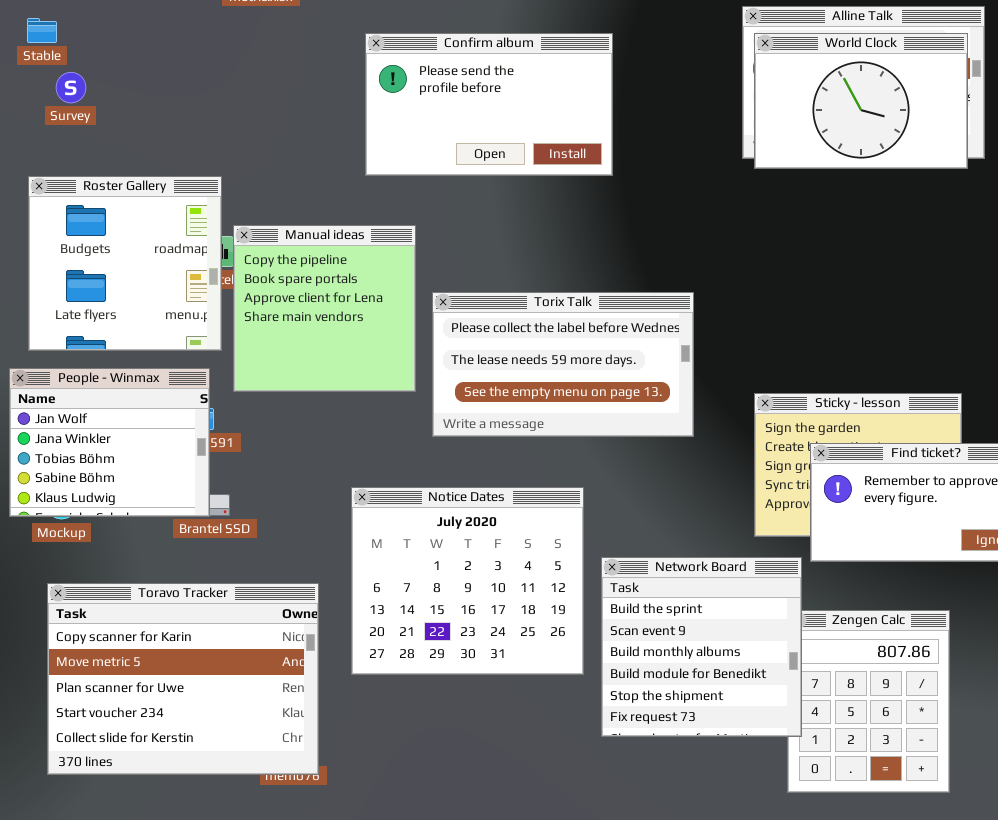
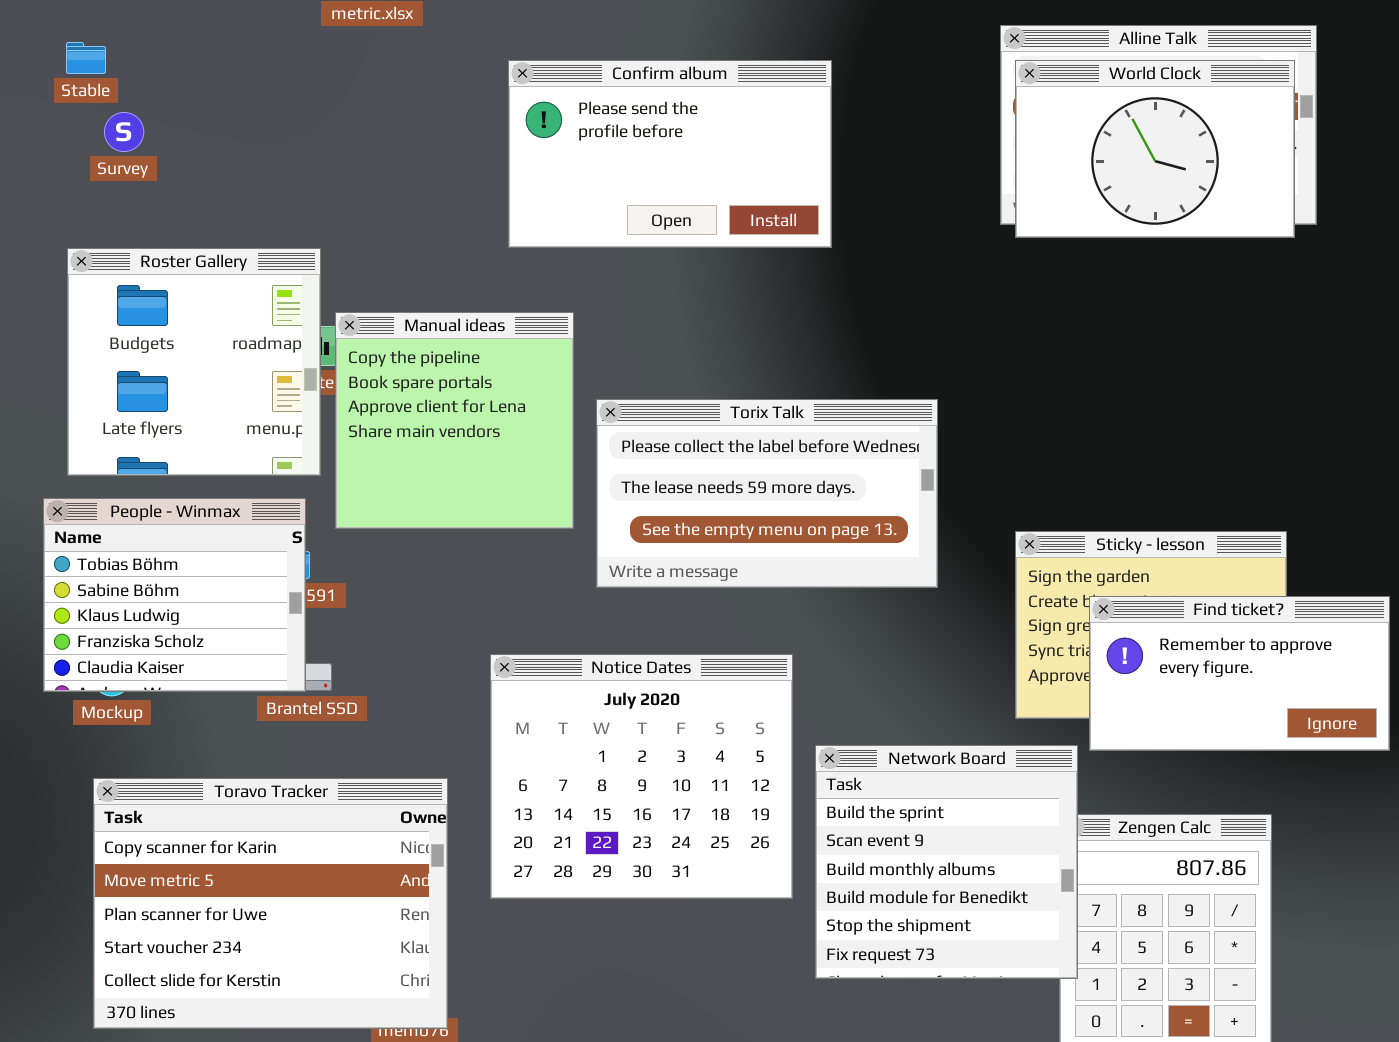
People - Winmax: [9,368,210,517] -> [43,498,306,692], scrolled down 2 rows

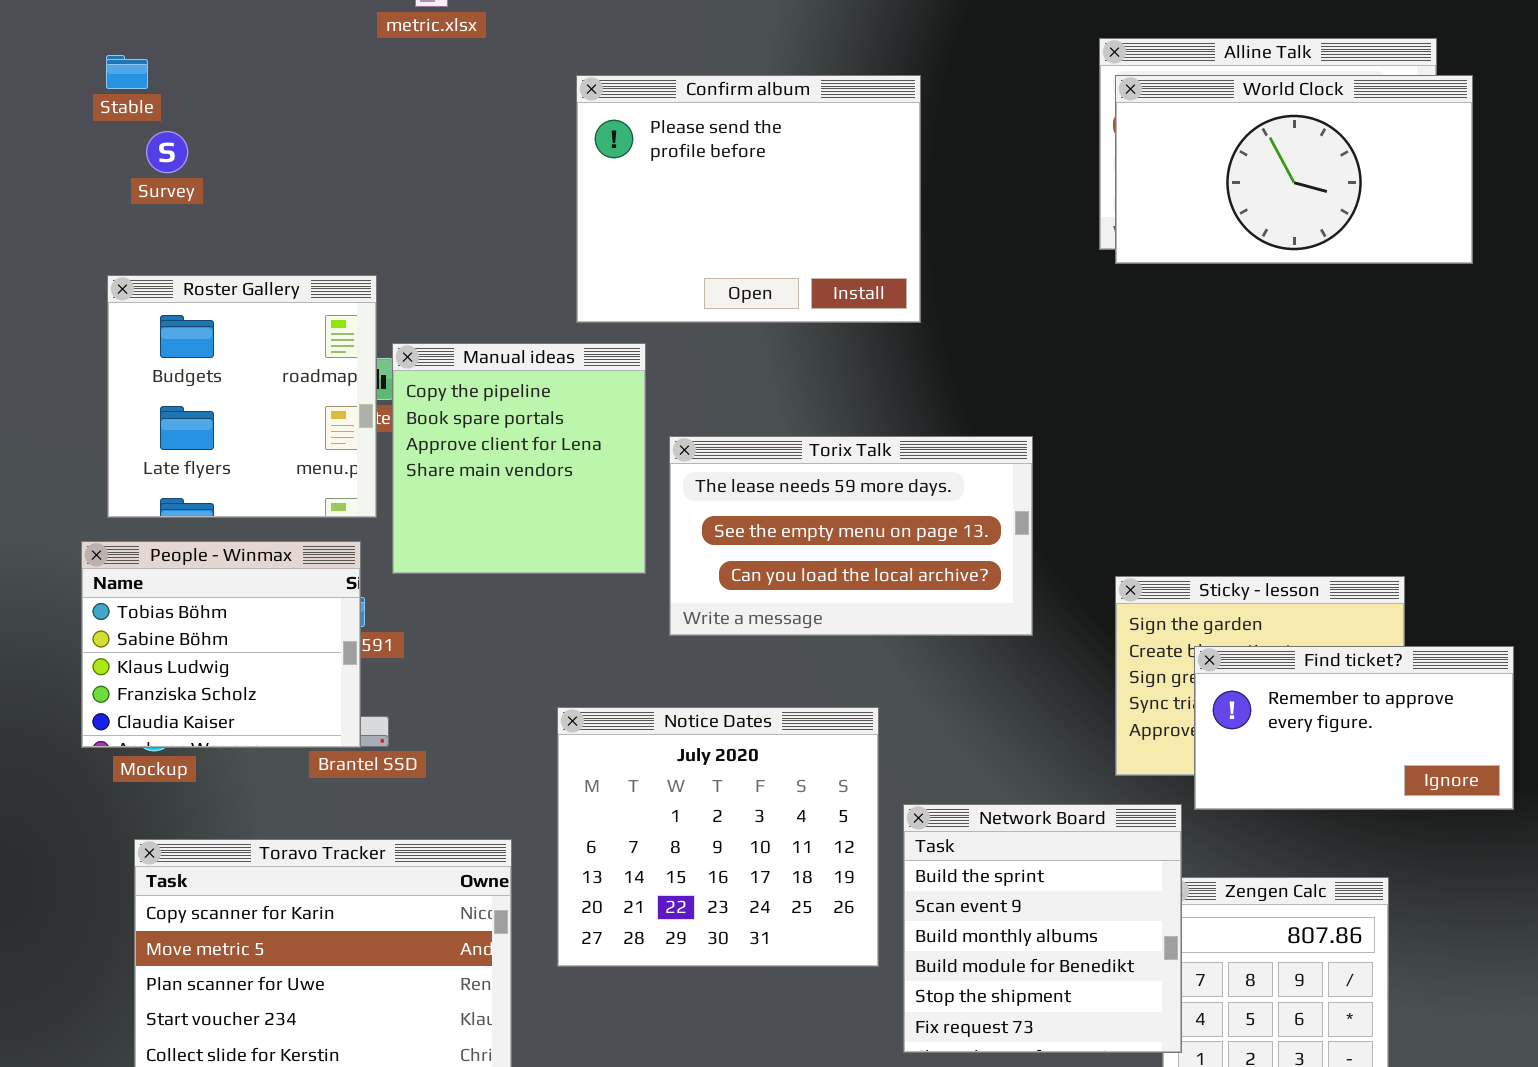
Confirm album: [508,60,832,248] -> [576,75,921,323], resized
World Clock: [1015,60,1295,238] -> [1115,75,1473,264], resized
Torix Talk: [596,399,938,588] -> [669,436,1033,636], scrolled down 1 row

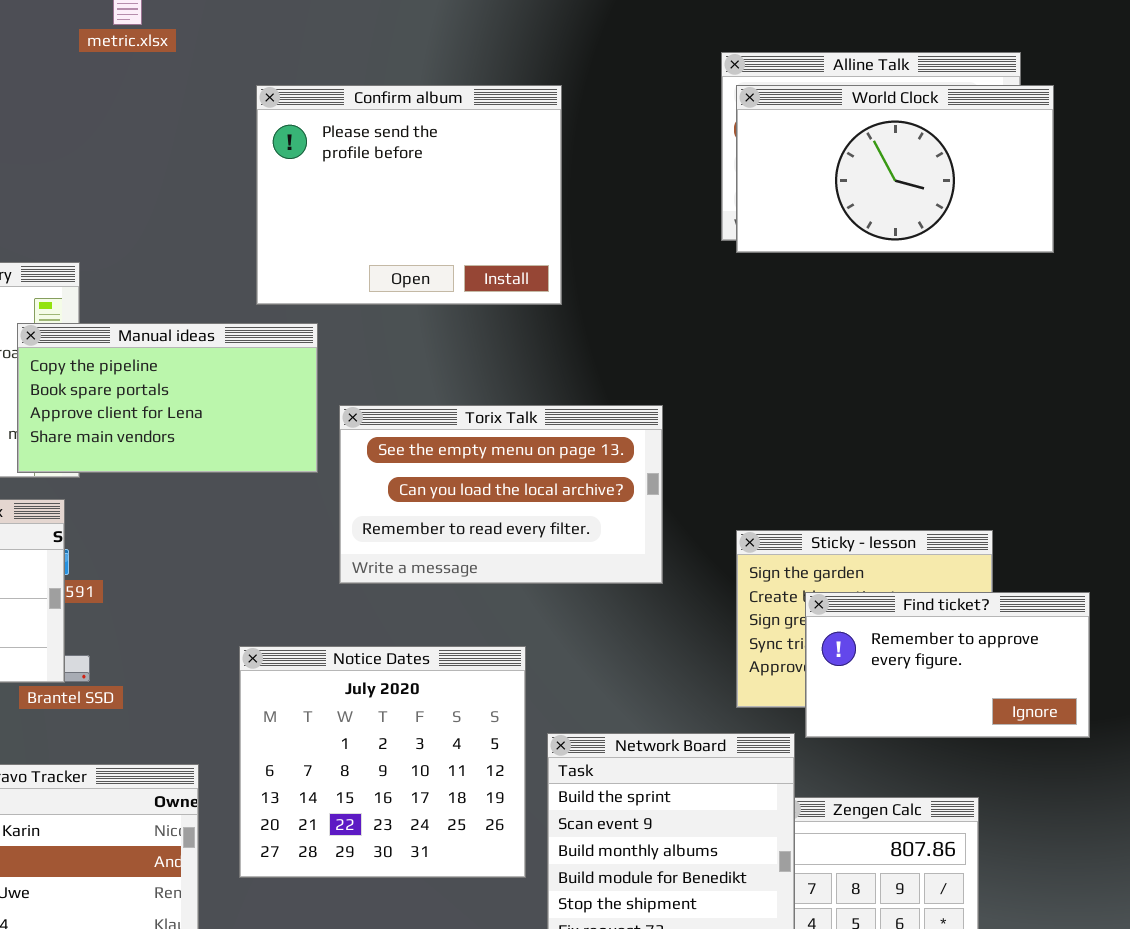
Manual ideas: [392,343,646,574] -> [17,323,318,473], resized
Torix Talk: [669,436,1033,636] -> [339,405,663,584], scrolled down 1 row

